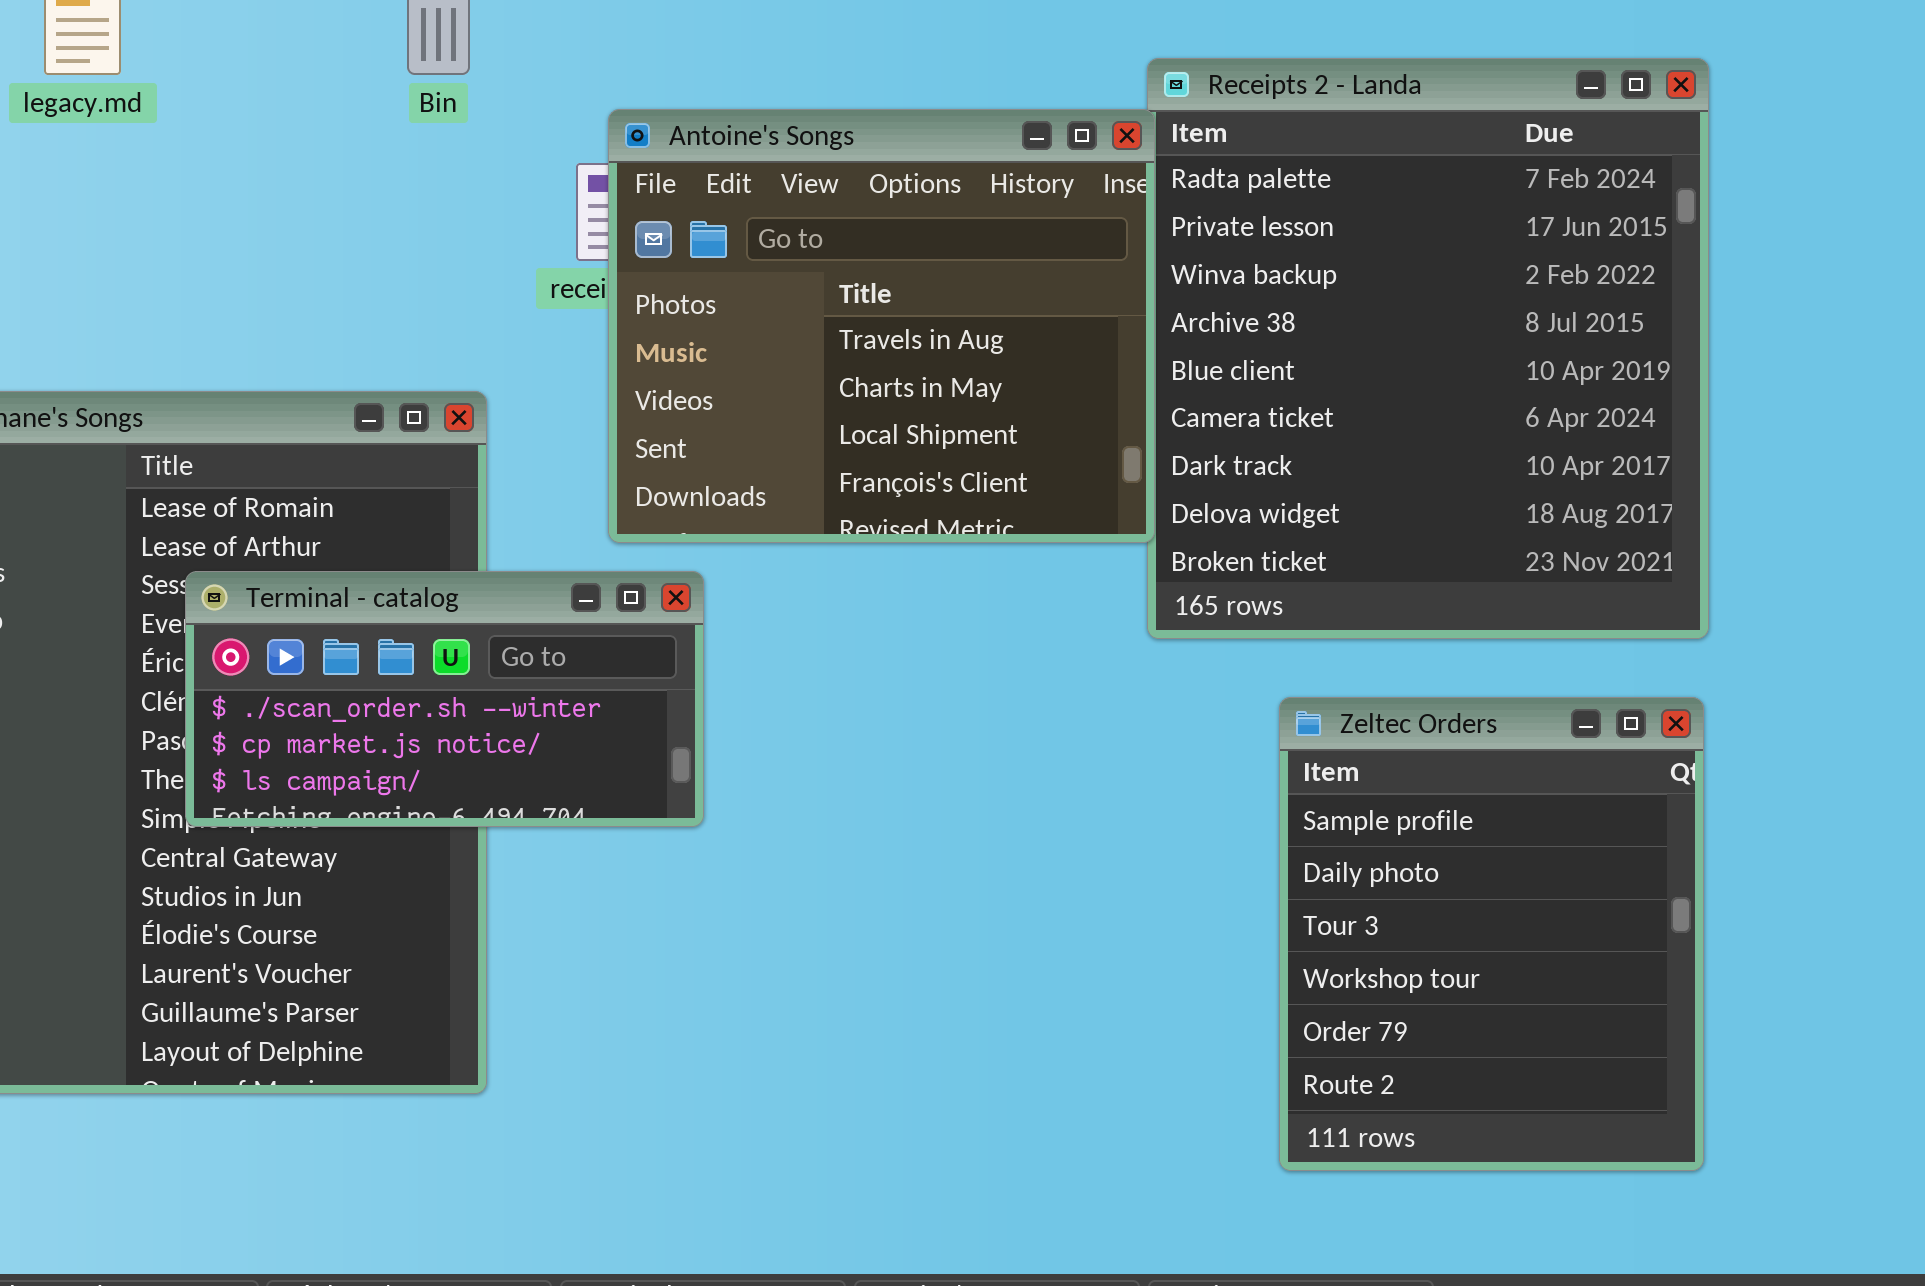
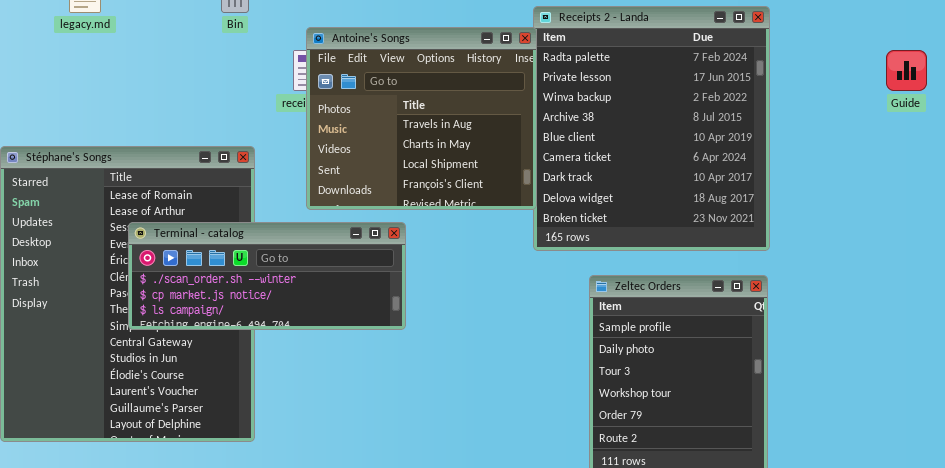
Terminal - catalog: [185,571,704,827] -> [128,222,406,330], resized

